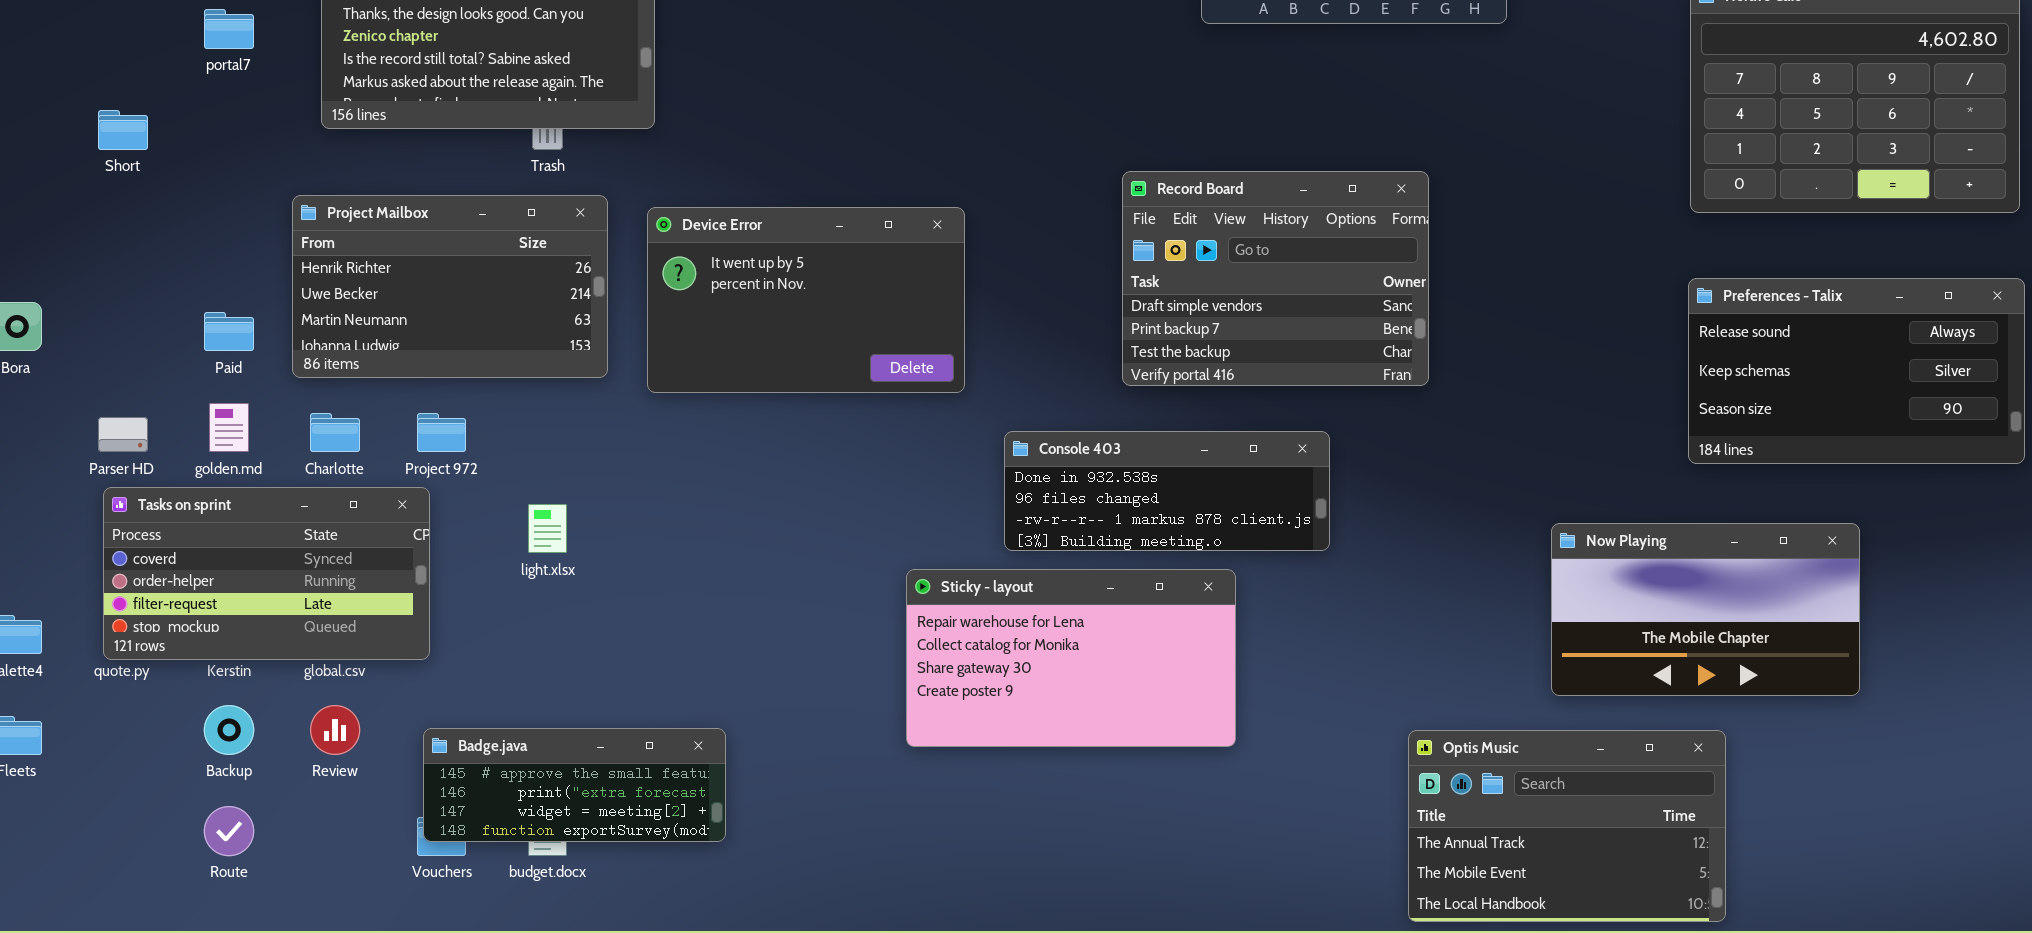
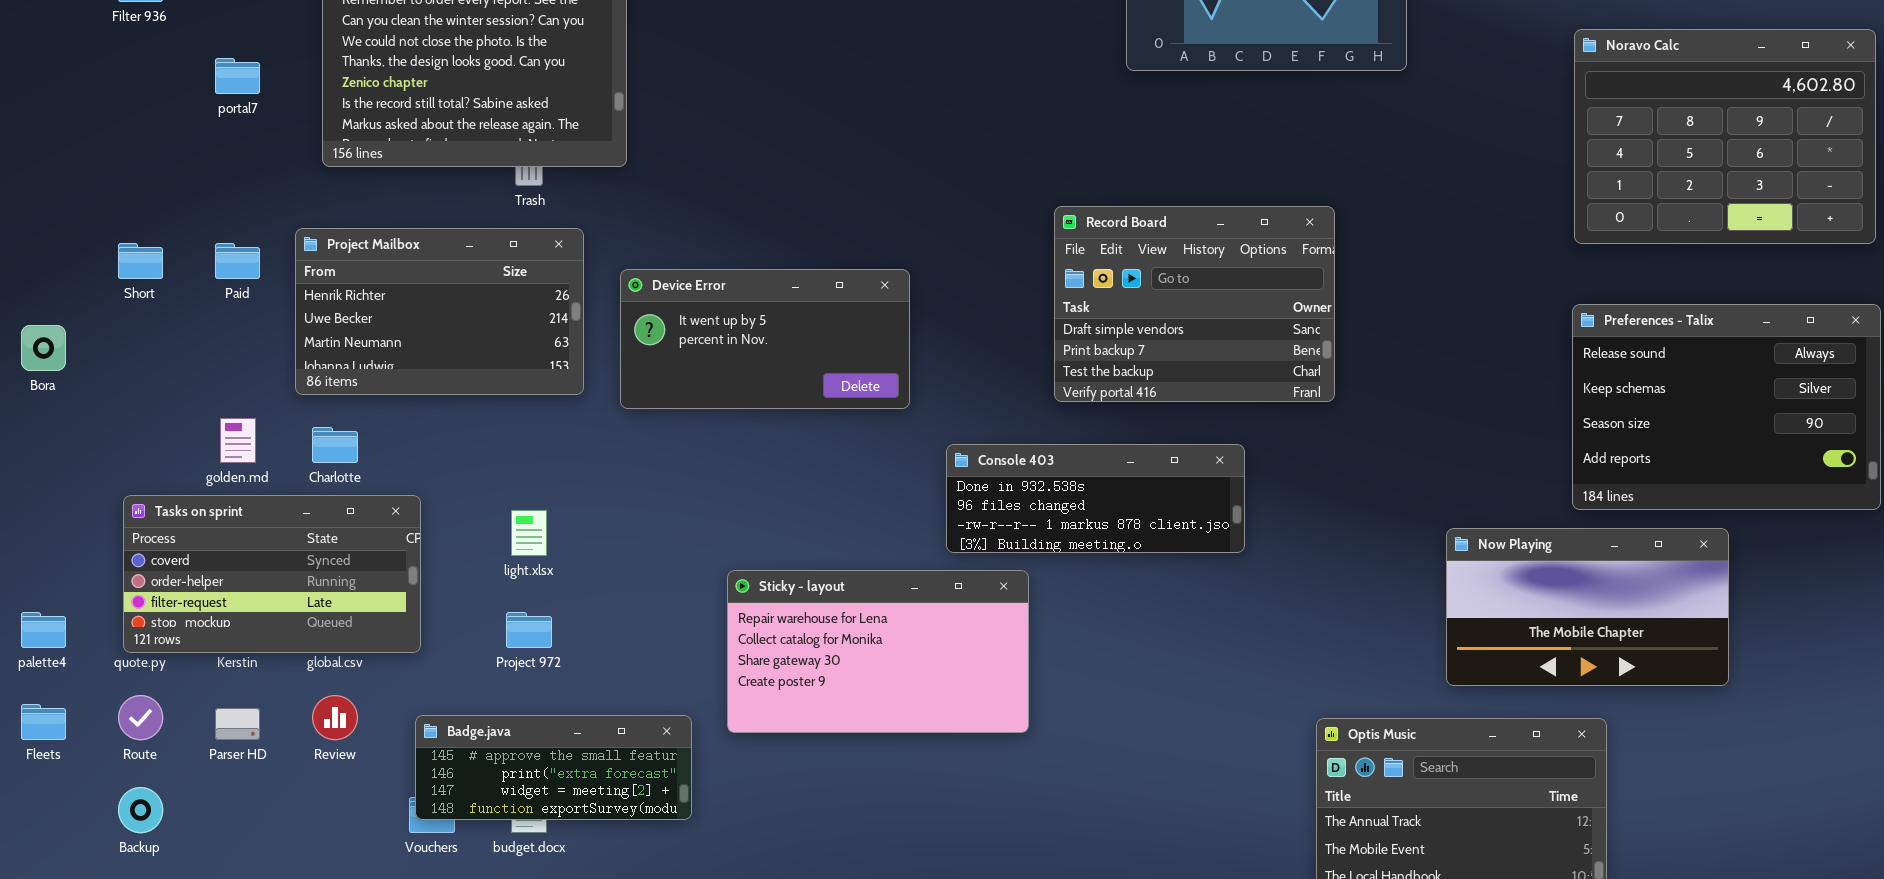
Short: [98,110,148,150] -> [118,243,163,279], moved
Device Error: [647,207,965,393] -> [620,269,910,409], resized
Preferences - Talix: [1688,278,2025,464] -> [1572,304,1881,510], resized
Paid: [204,312,254,351] -> [215,243,260,279], moved
Project 972: [417,413,466,452] -> [506,612,552,648], moved
Parser HD: [98,417,148,452] -> [215,708,260,740], moved
Sticky - layout: [906,569,1236,747] -> [727,570,1029,733], moved
Backup: [204,705,254,755] -> [118,787,163,833], moved
Route: [204,806,254,856] -> [118,695,163,740], moved

